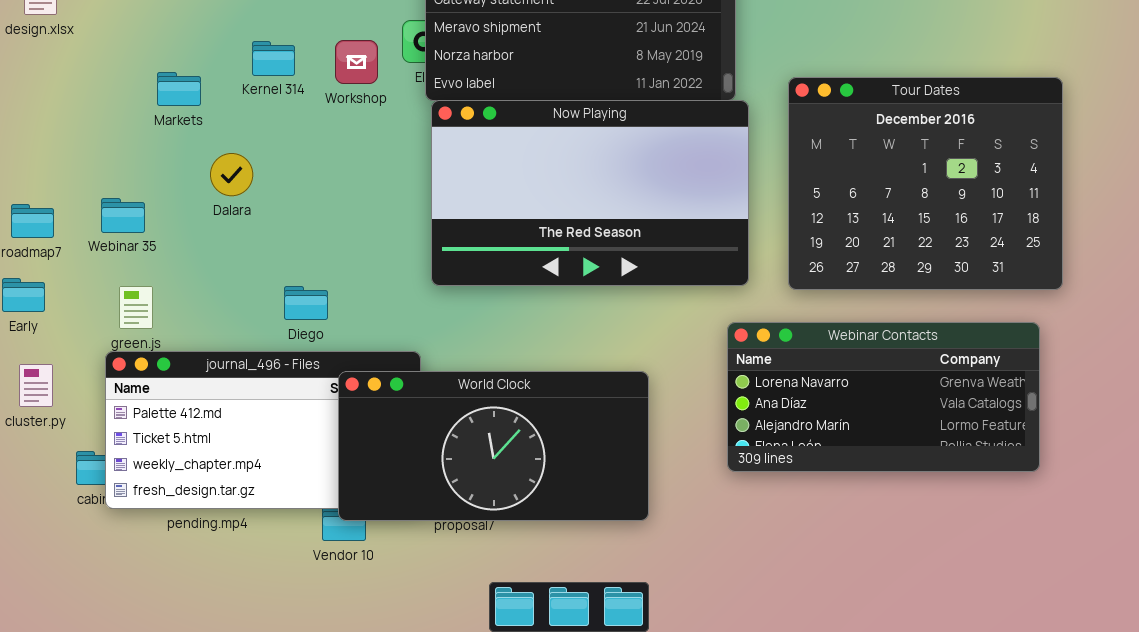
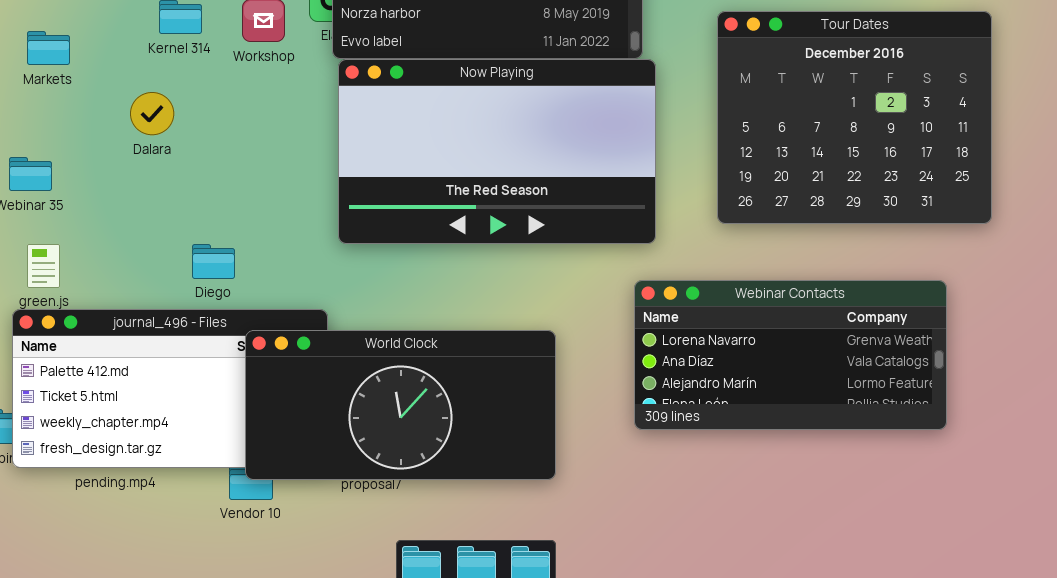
Markets: [157,72,201,106] -> [27,31,70,65], moved
Tour Dates: [788,77,1063,290] -> [717,11,992,224], moved
Dalara: [210,153,253,196] -> [130,92,174,135], moved

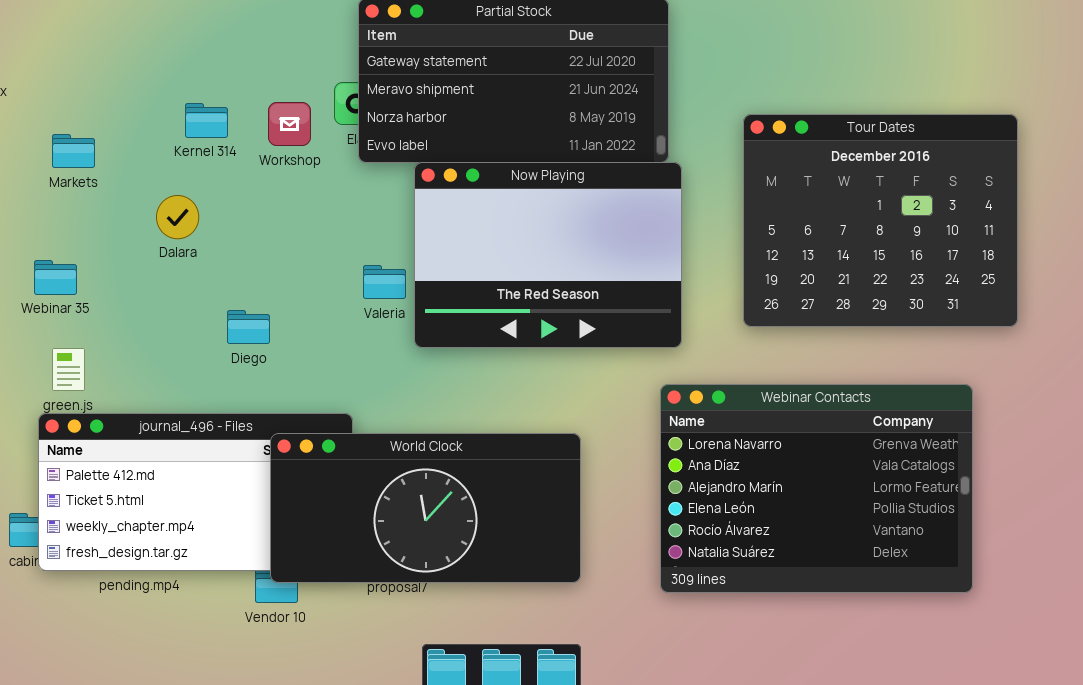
Now Playing: [338,59,656,244] -> [414,162,682,348], resized
Diego: [192,244,235,279] -> [227,310,270,344], moved
Webinar Contacts: [634,280,947,430] -> [660,384,973,593], resized

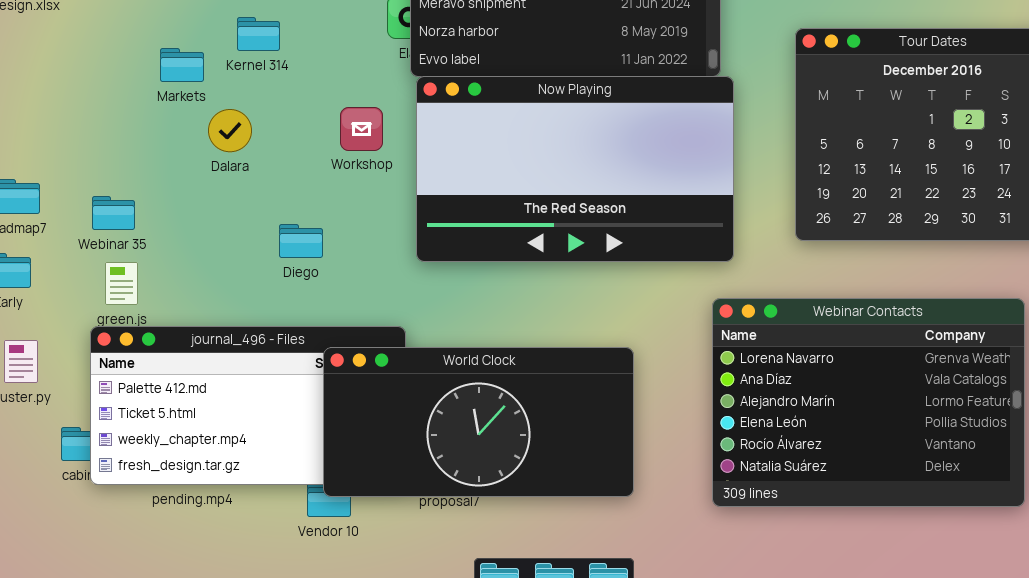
Workshop: [268,102,311,146] -> [340,107,383,151], moved
Markets: [52,134,95,168] -> [160,48,204,82], moved
Now Playing: [414,162,682,348] -> [416,76,734,262], resized
Webinar 35: [34,260,77,295] -> [92,196,135,230], moved

